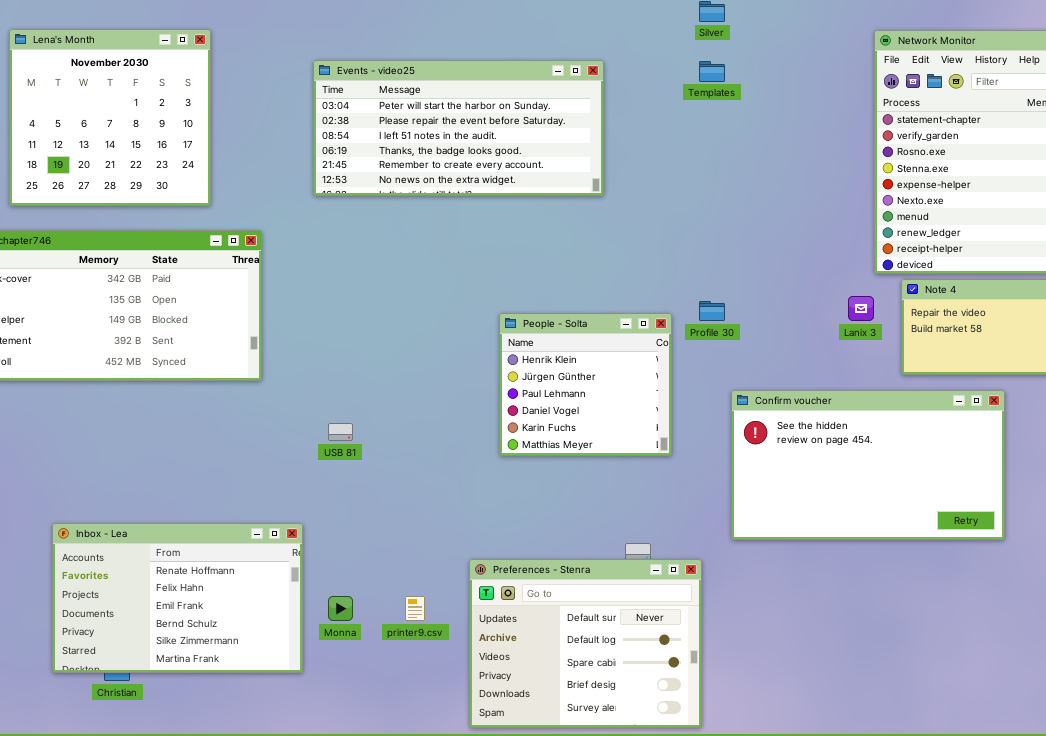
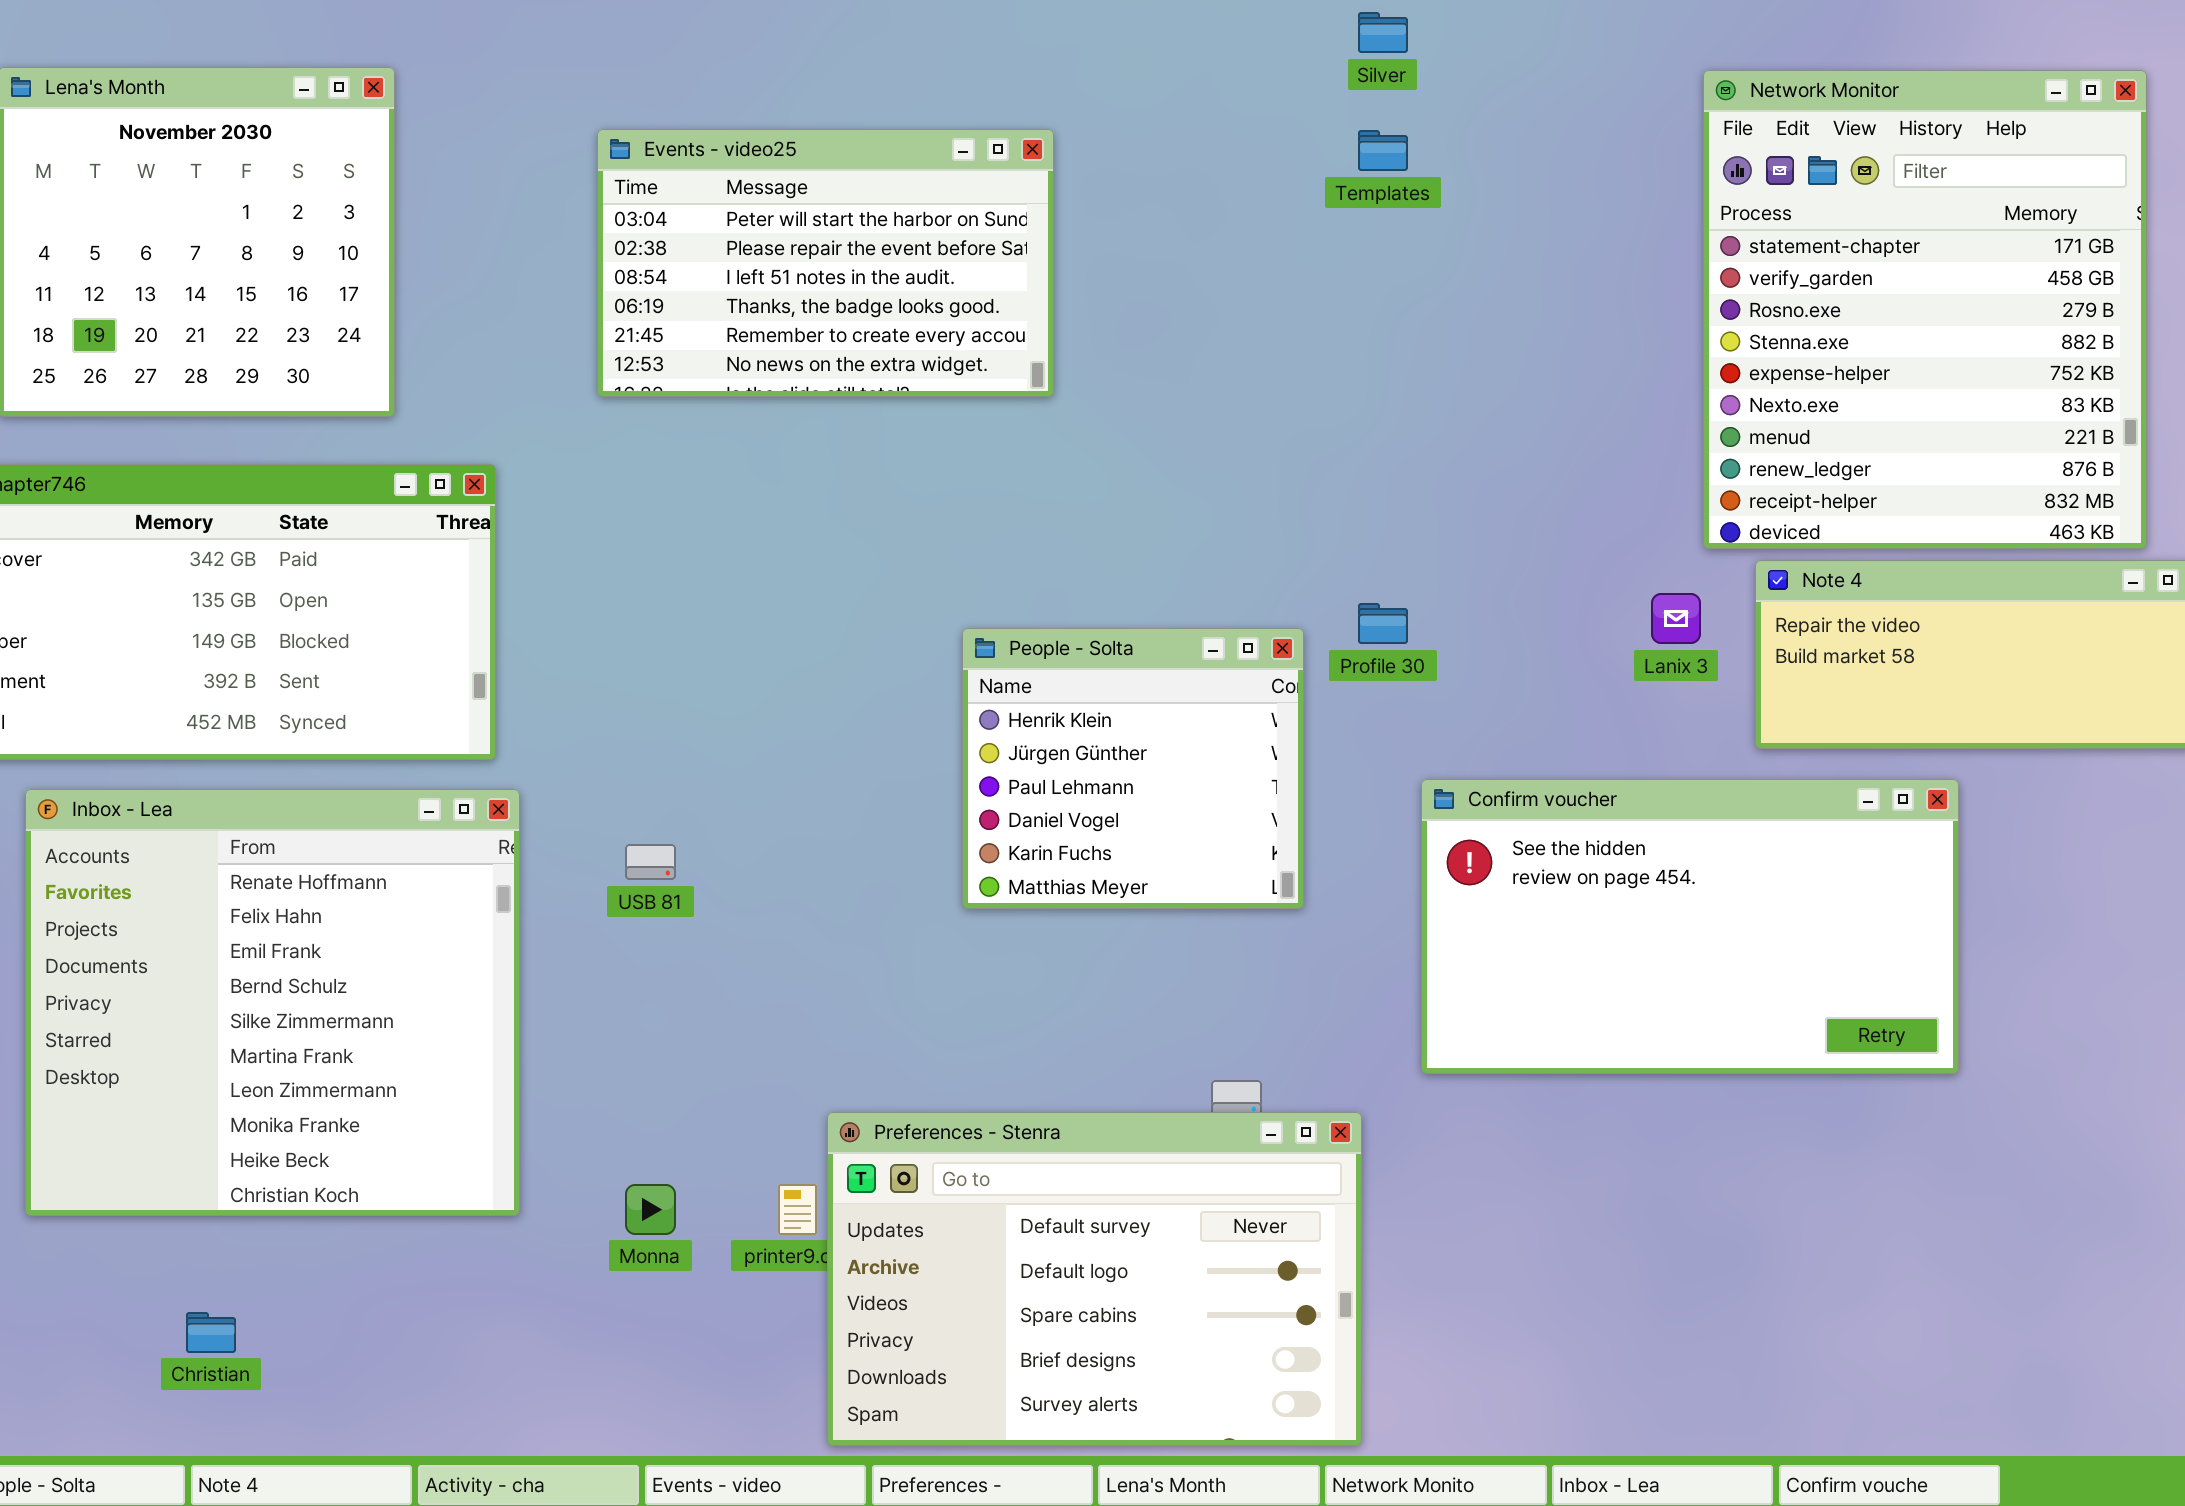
Events - video25: [313,60,604,196] -> [597,129,1054,397], resized
Inbox - Lea: [52,523,303,673] -> [25,789,520,1216], moved, resized
Preferences - Stenra: [469,559,702,728] -> [827,1112,1362,1446], resized

